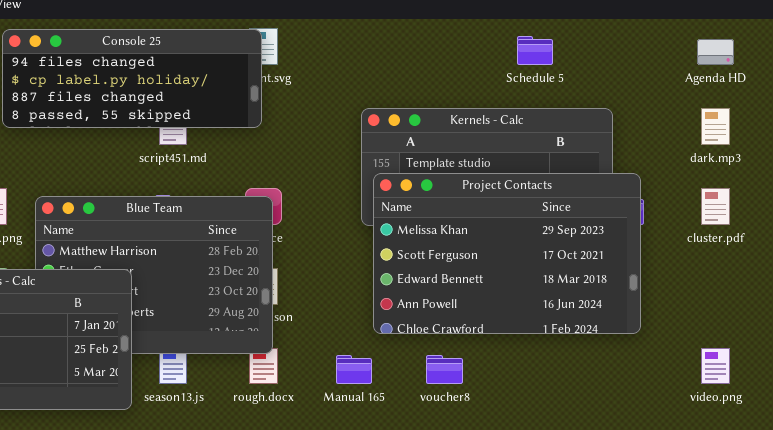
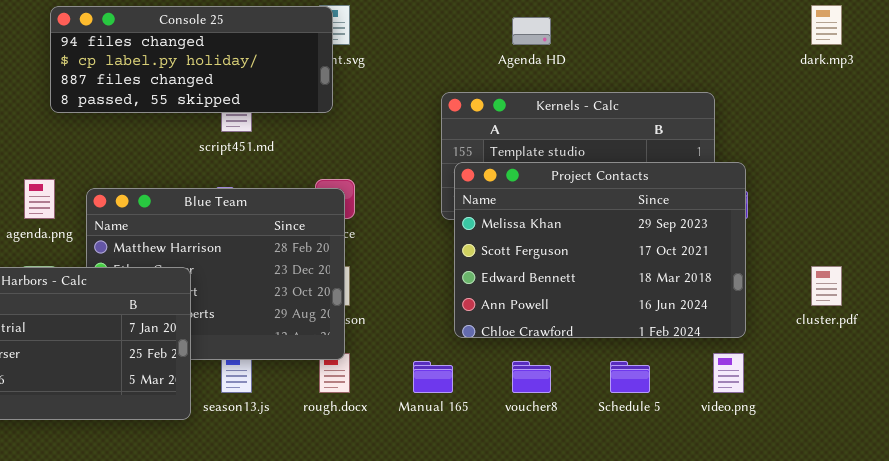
Schedule 5: [517,36,553,65] -> [610,361,650,393], moved
Agenda HD: [697,39,734,65] -> [512,17,551,45], moved
dark.mp3: [701,108,730,145] -> [811,5,842,45], moved
cluster.pdf: [701,188,730,225] -> [811,266,842,306], moved
video.png: [701,348,730,384] -> [713,353,744,393], moved

